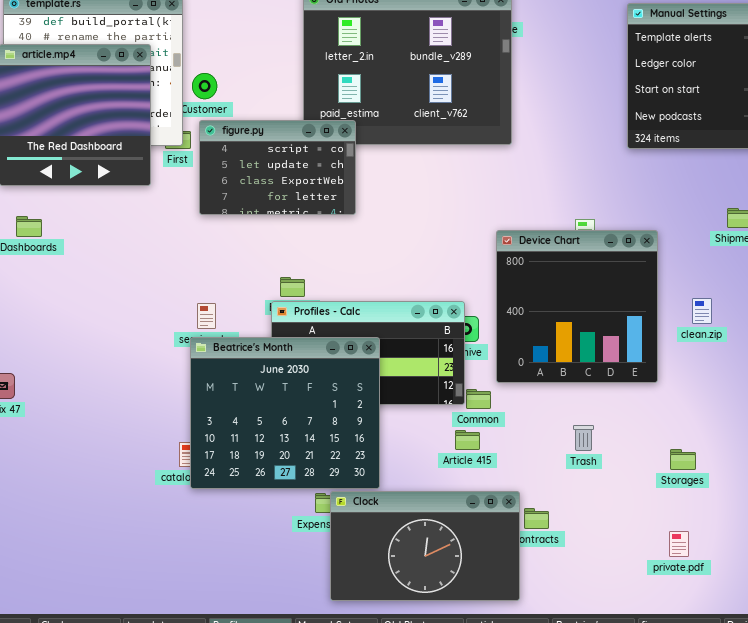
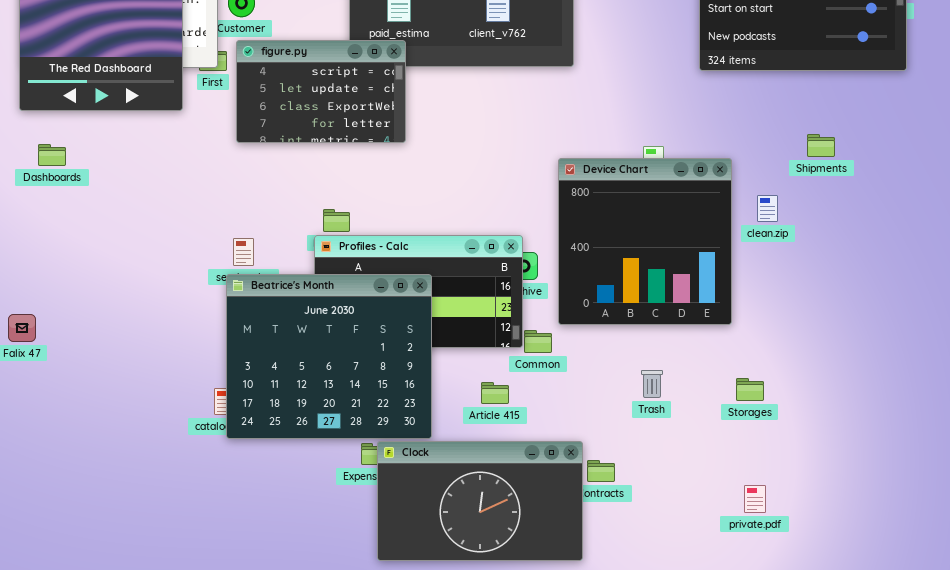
clean.zip: [692,298,712,324] -> [757,195,778,222], moved
Article 415: [455,430,480,450] -> [481,382,509,404], moved
Storages: [670,449,696,470] -> [736,378,764,401], moved

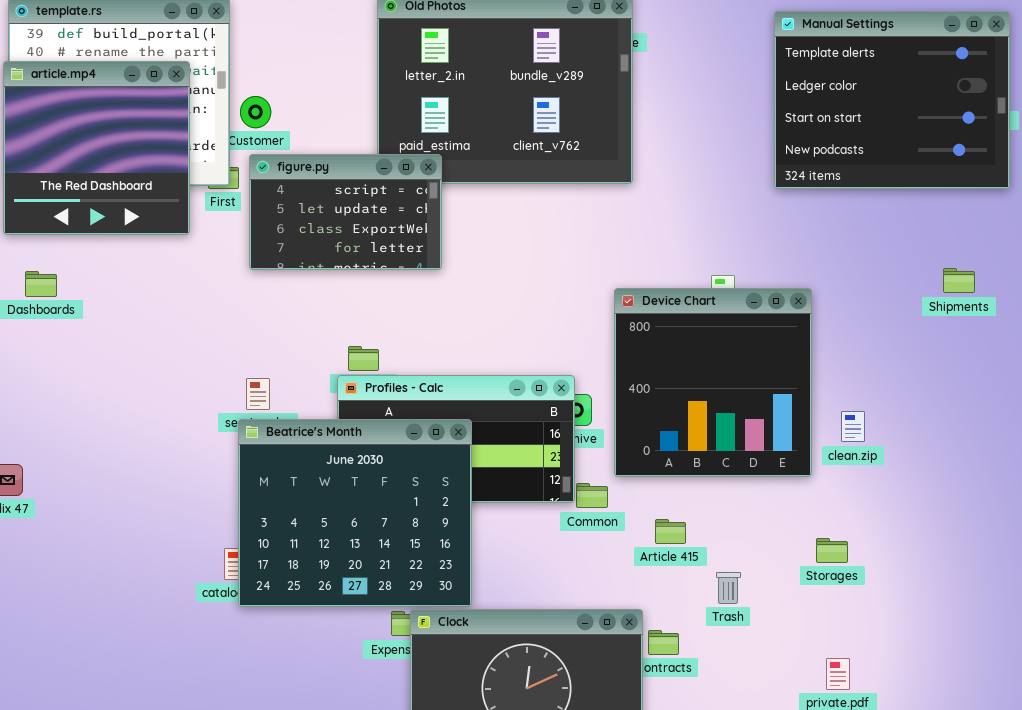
Shipments: [807,134,835,157] -> [943,268,975,293], moved
clean.zip: [757,195,778,222] -> [841,411,865,442], moved
Trash: [641,370,663,398] -> [716,572,741,604], moved
Article 415: [481,382,509,404] -> [655,519,686,544], moved

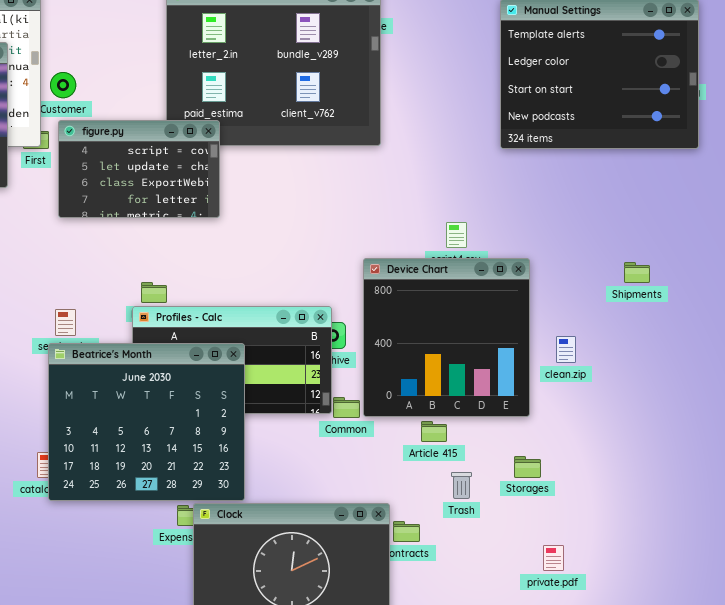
Shipments: [943,268,975,293] -> [624,262,650,283], moved
Device Chart: [614,288,812,477] -> [363,258,530,417], moved
Article 415: [655,519,686,544] -> [421,421,447,442], moved
Storages: [816,538,848,563] -> [514,456,541,478], moved

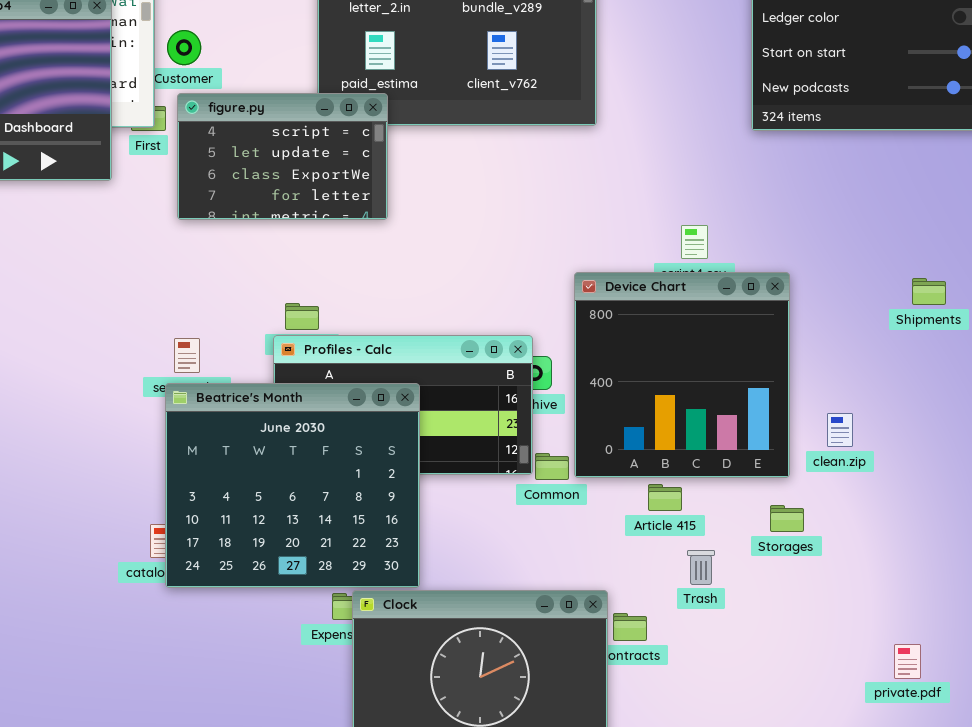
clean.zip: [556,336,576,363] -> [827,413,853,447], moved
Storages: [514,456,541,478] -> [770,505,804,532], moved
private.pdf: [543,545,564,571] -> [894,644,921,679], moved

